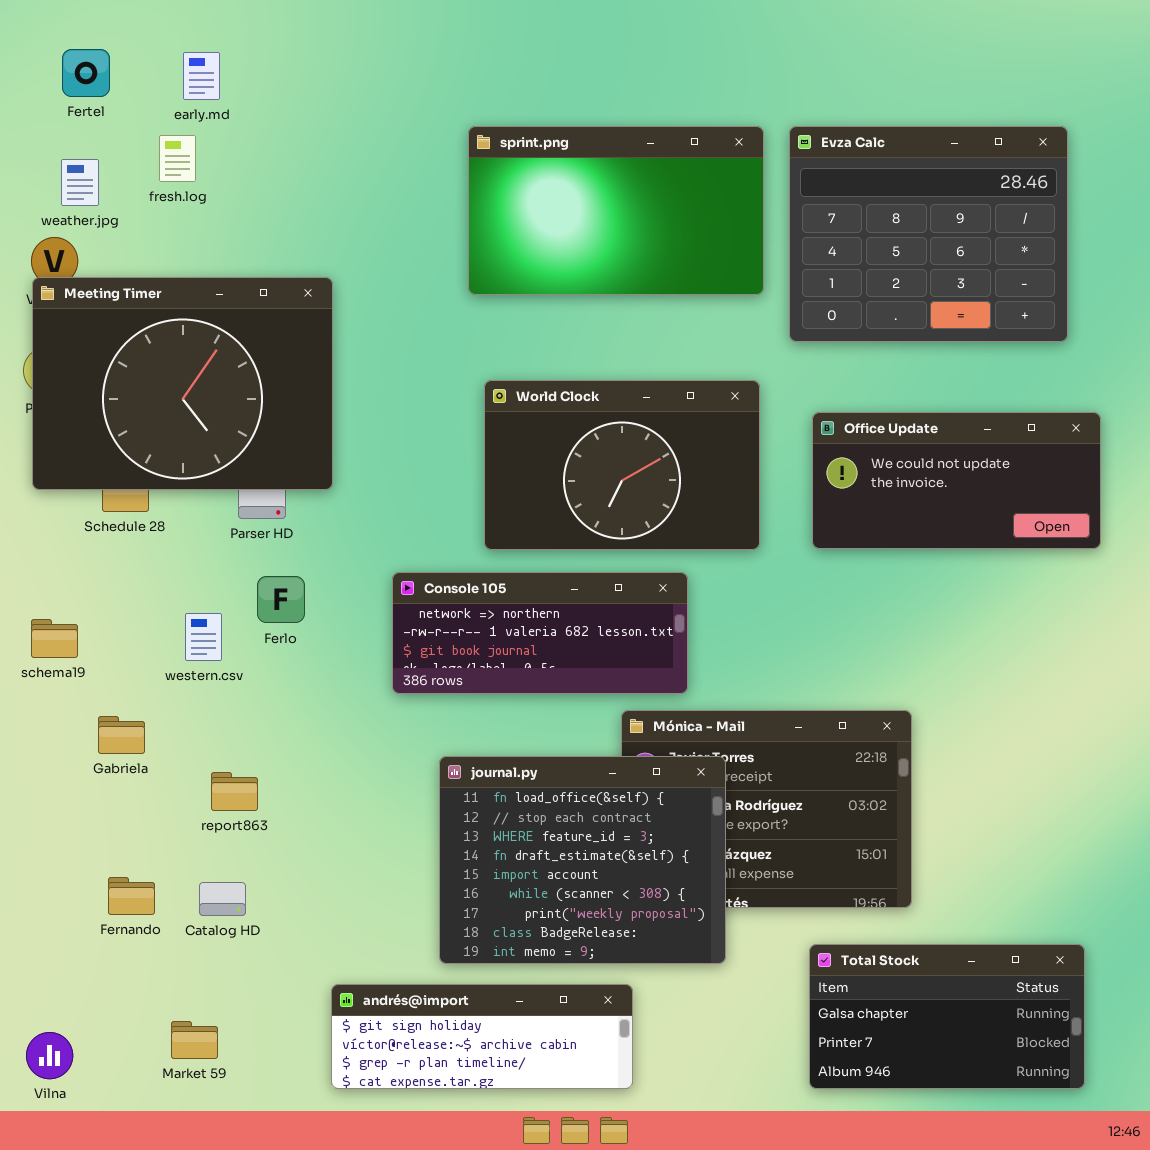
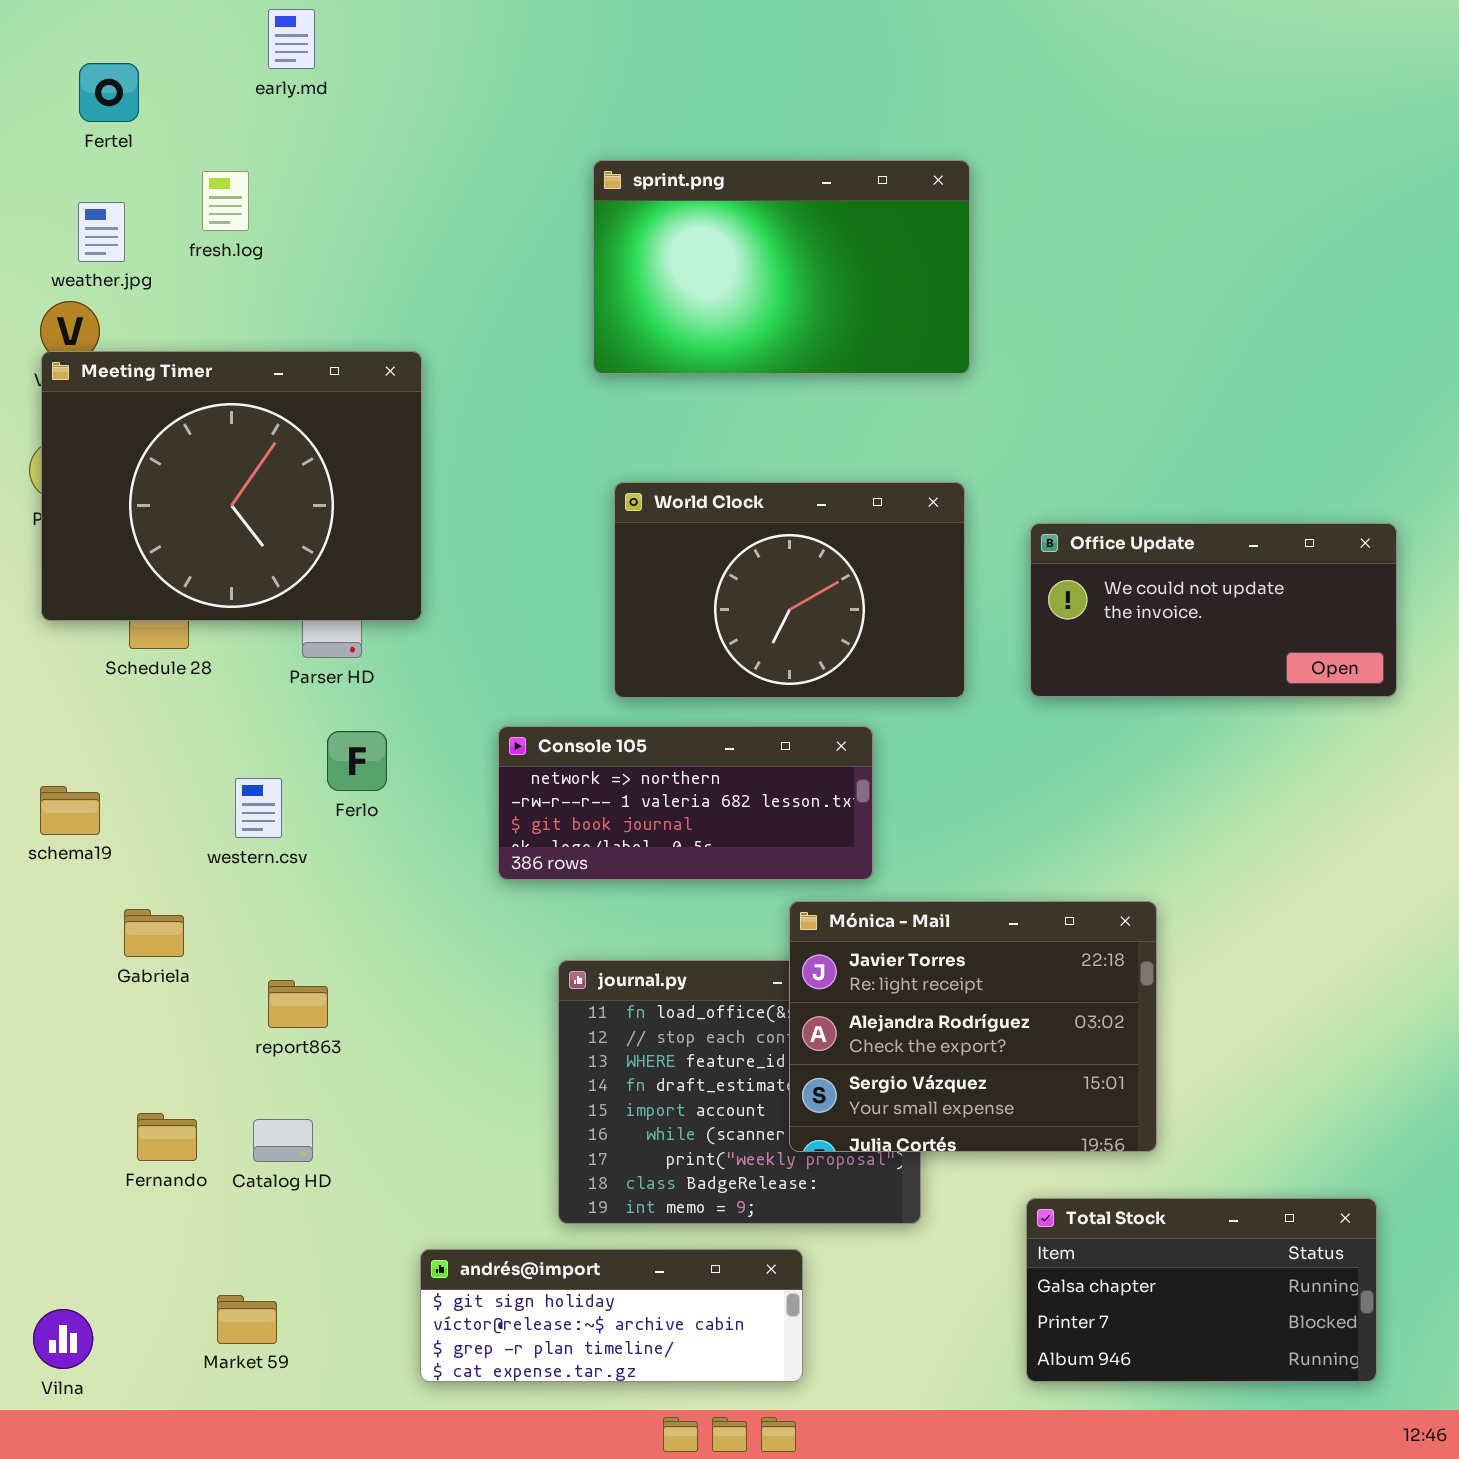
early.md: [183,52,220,100] -> [268,9,315,69], moved
Evza Calc: [789,126,1068,342] -> none, closed
Mónica - Mail: [621,710,912,908] -> [789,901,1157,1152], raised

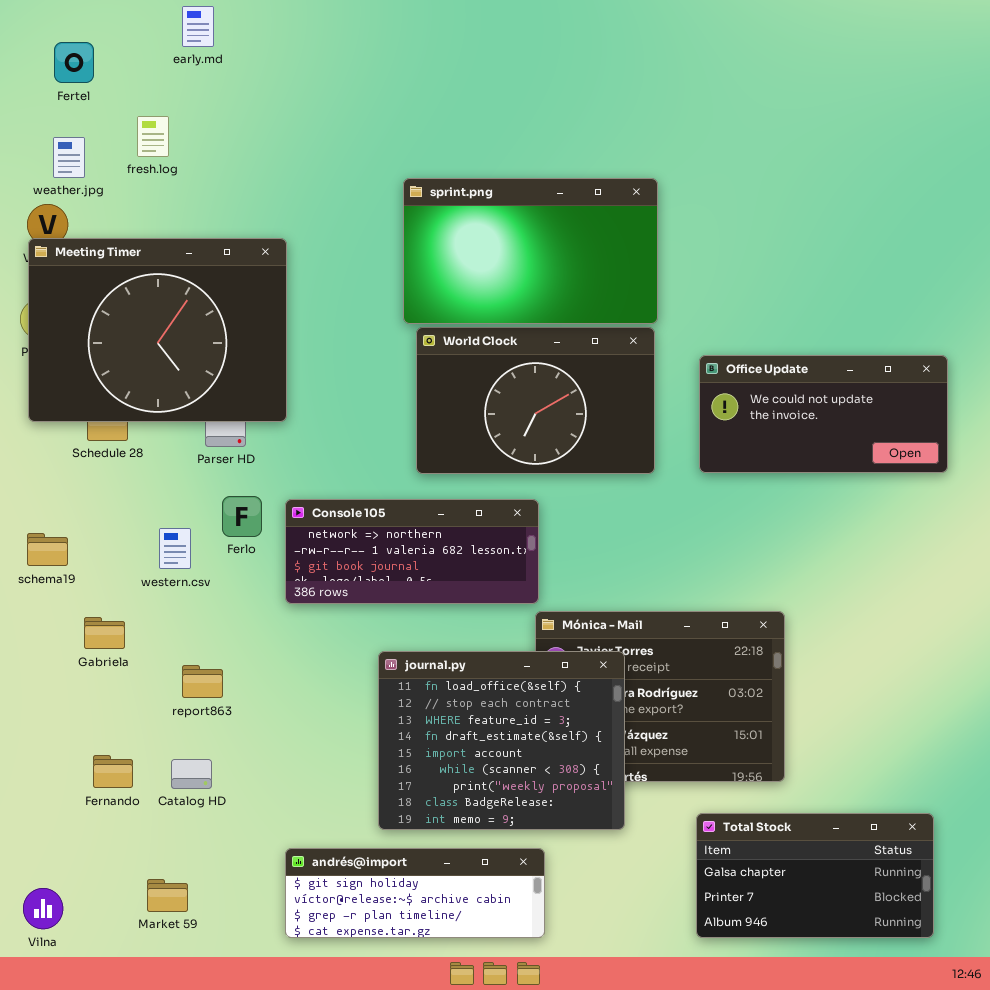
sprint.png: [593,160,970,374] -> [403,178,658,324], moved
Console 105: [498,726,873,880] -> [285,499,539,604], moved
journal.py: [558,960,921,1224] -> [378,651,625,830], raised

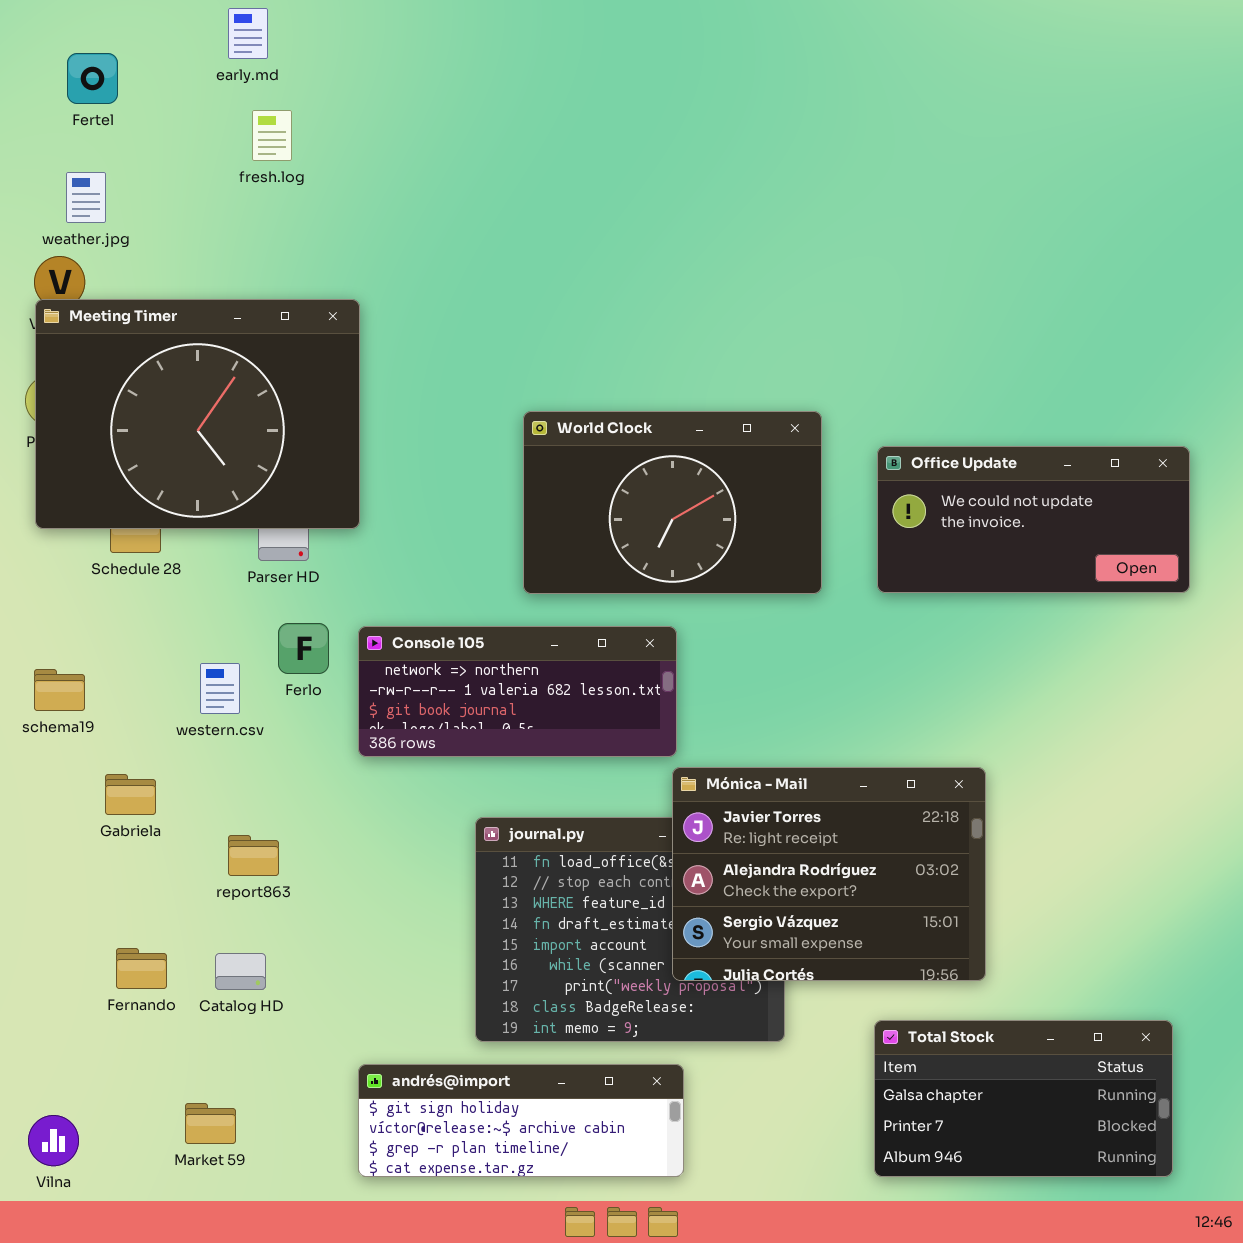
fresh.log: [137,116,169,157] -> [252,110,292,161], moved
sprint.png: [403,178,658,324] -> none, closed
Mónica - Mail: [535,611,785,782] -> [672,767,986,981], raised

